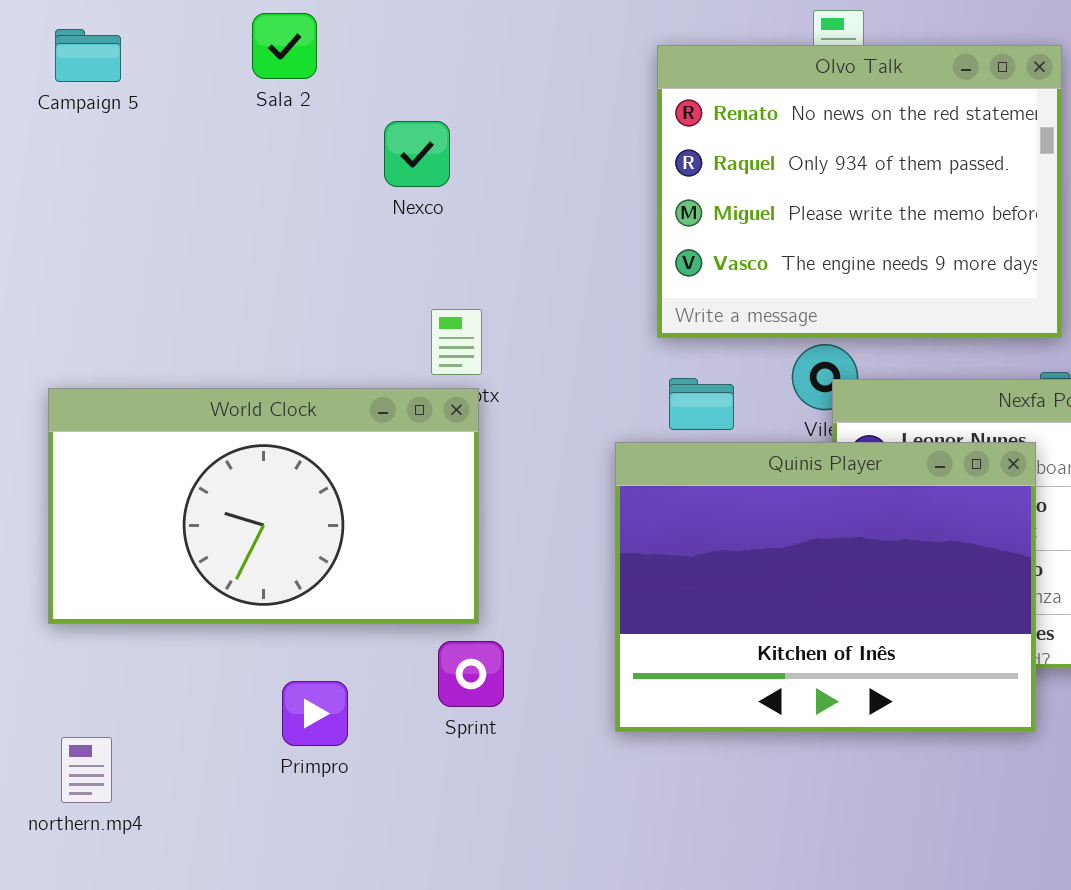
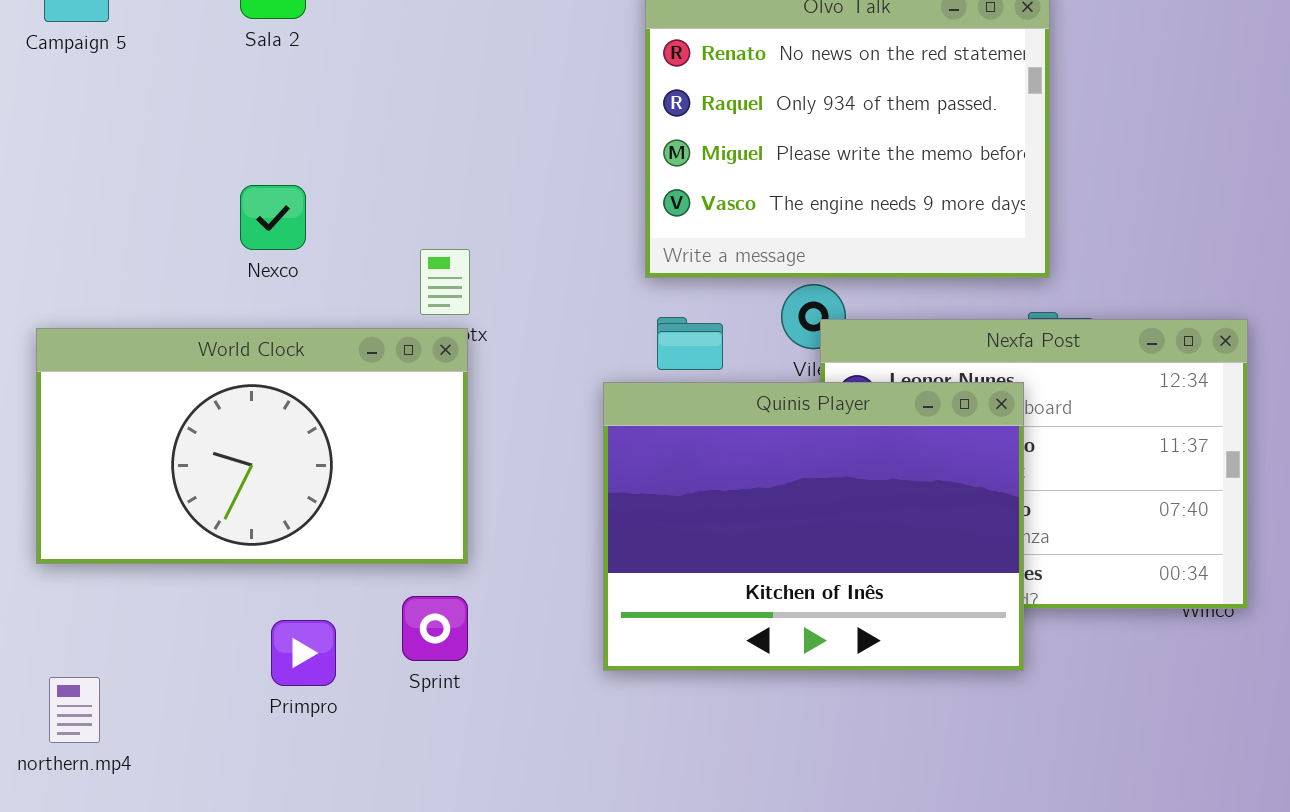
Nexco: [384,121,450,187] -> [240,185,306,250], moved
Sprint: [438,641,504,707] -> [402,596,468,661], moved

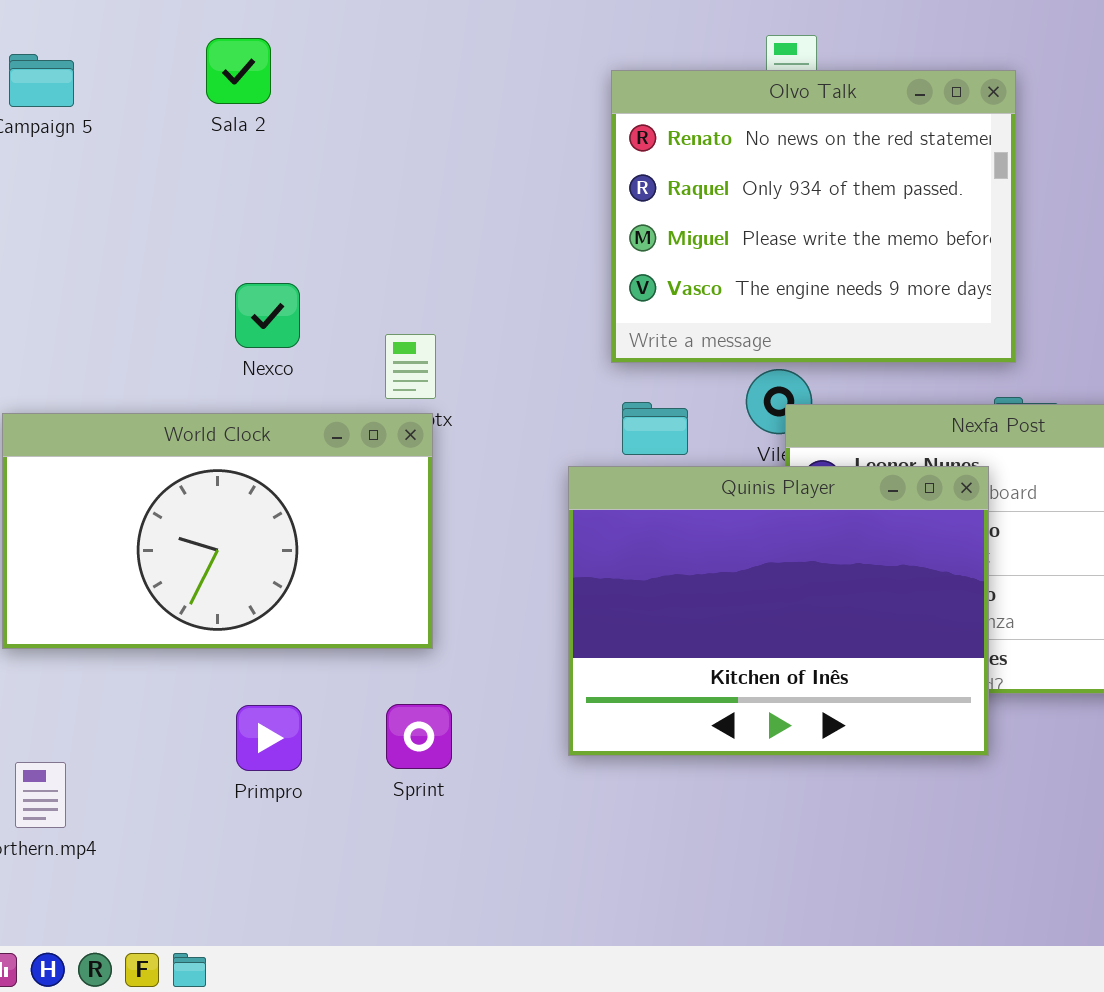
Nexco: [240,185,306,250] -> [235,283,300,348], moved
Sprint: [402,596,468,661] -> [386,704,452,769], moved

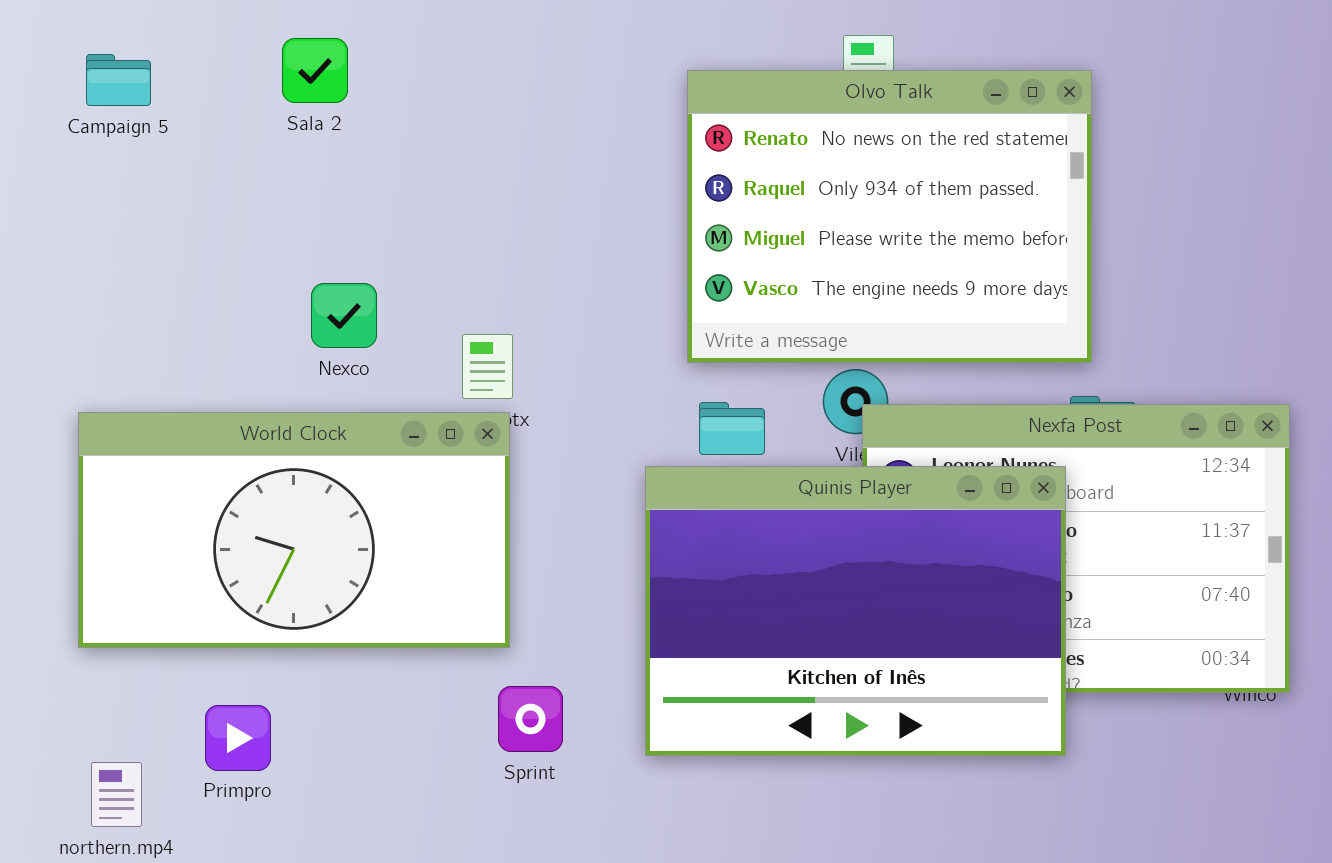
Sprint: [386,704,452,769] -> [498,686,563,752], moved
Primpro: [236,705,302,771] -> [205,705,271,771], moved

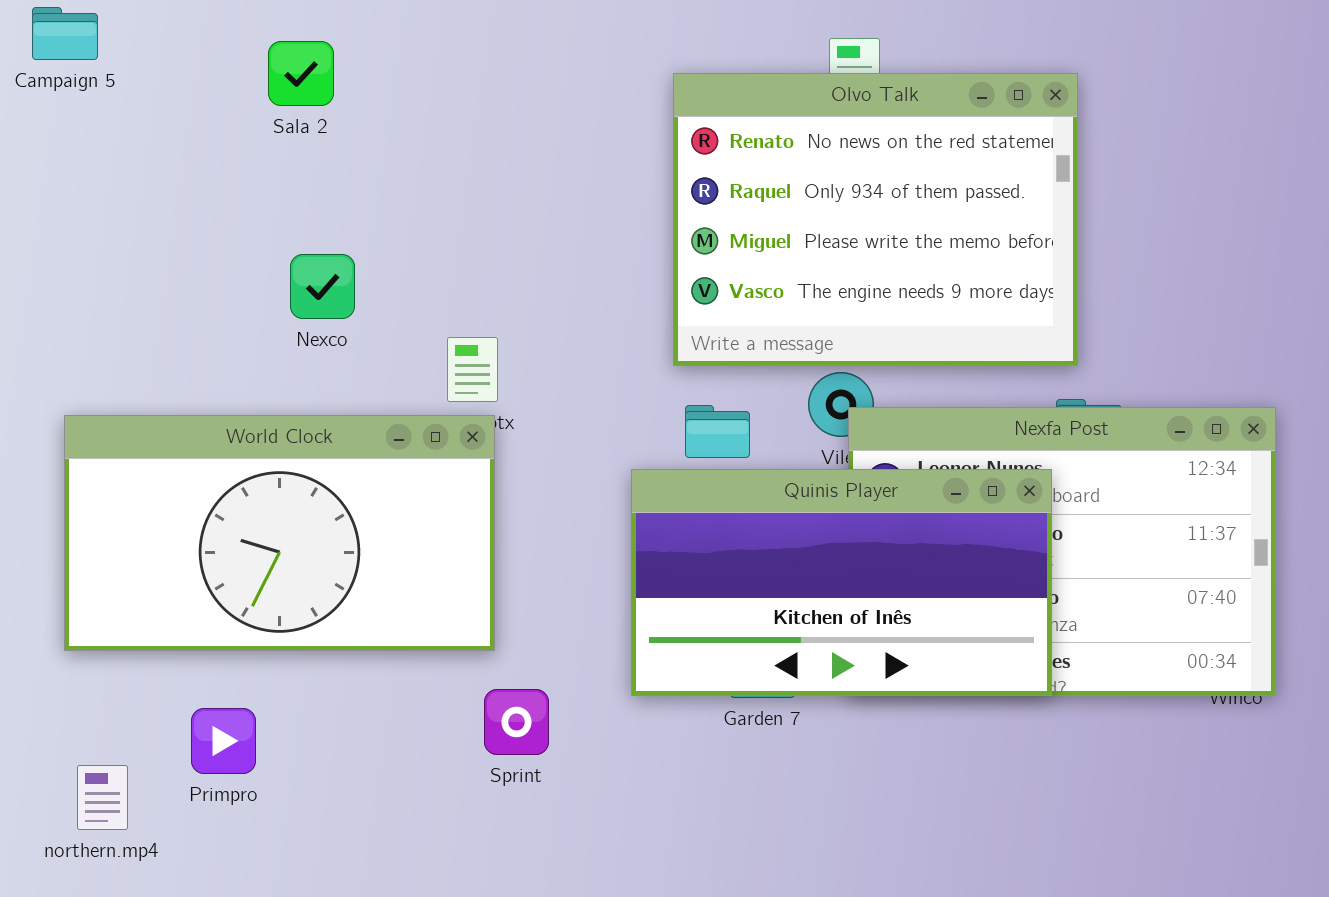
Campaign 5: [86,54,151,106] -> [32,7,98,60], moved
Nexco: [311,283,377,348] -> [290,254,355,319], moved
Quinis Player: [645,466,1066,756] -> [631,469,1052,696], resized

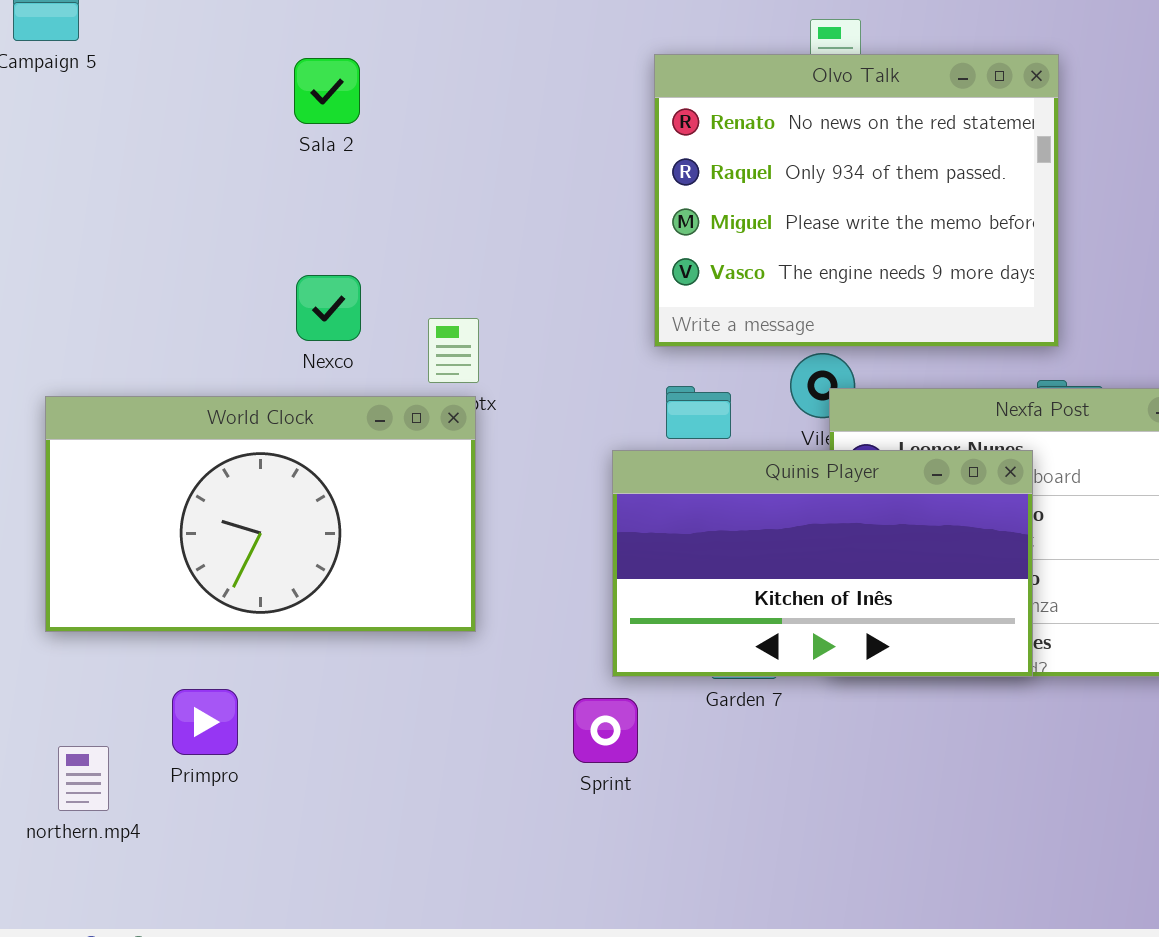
Sala 2: [268,41,334,106] -> [294,58,360,124], moved
Nexco: [290,254,355,319] -> [296,275,361,341], moved
Sprint: [484,689,549,755] -> [573,698,638,763], moved

